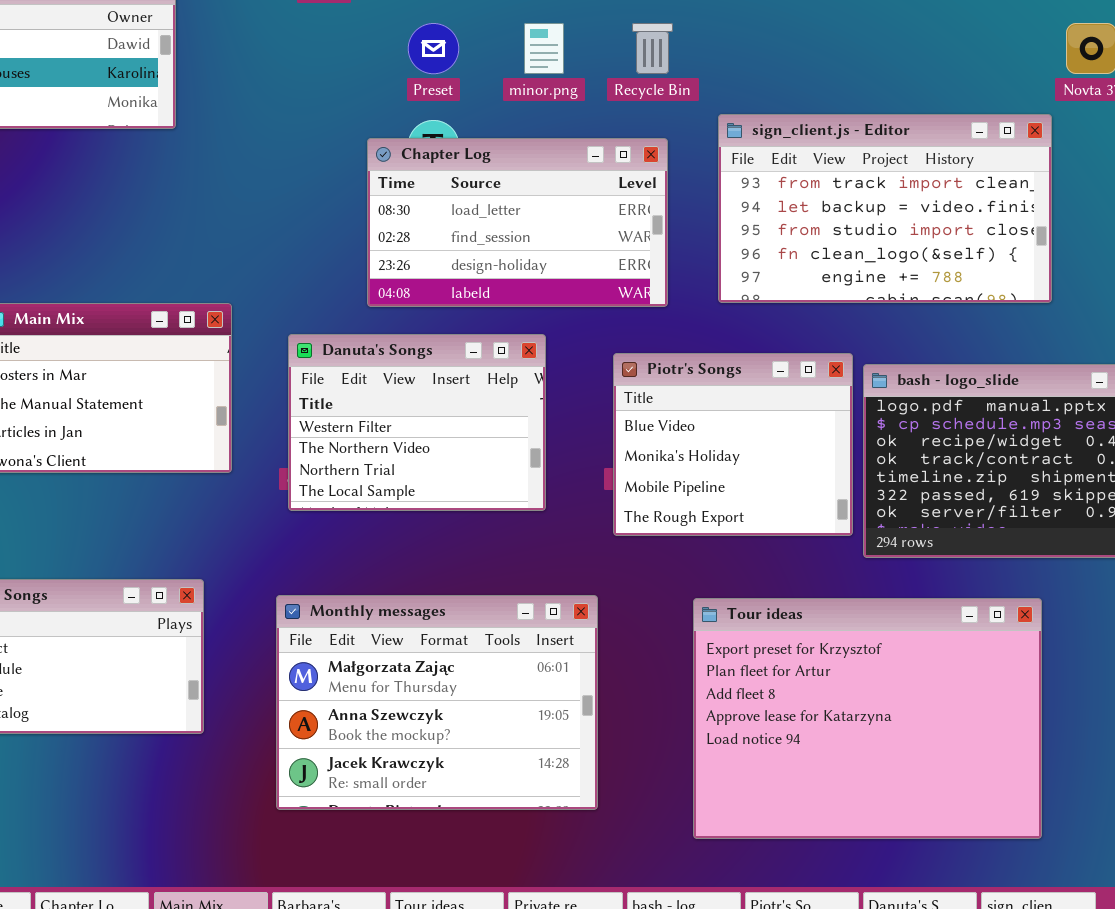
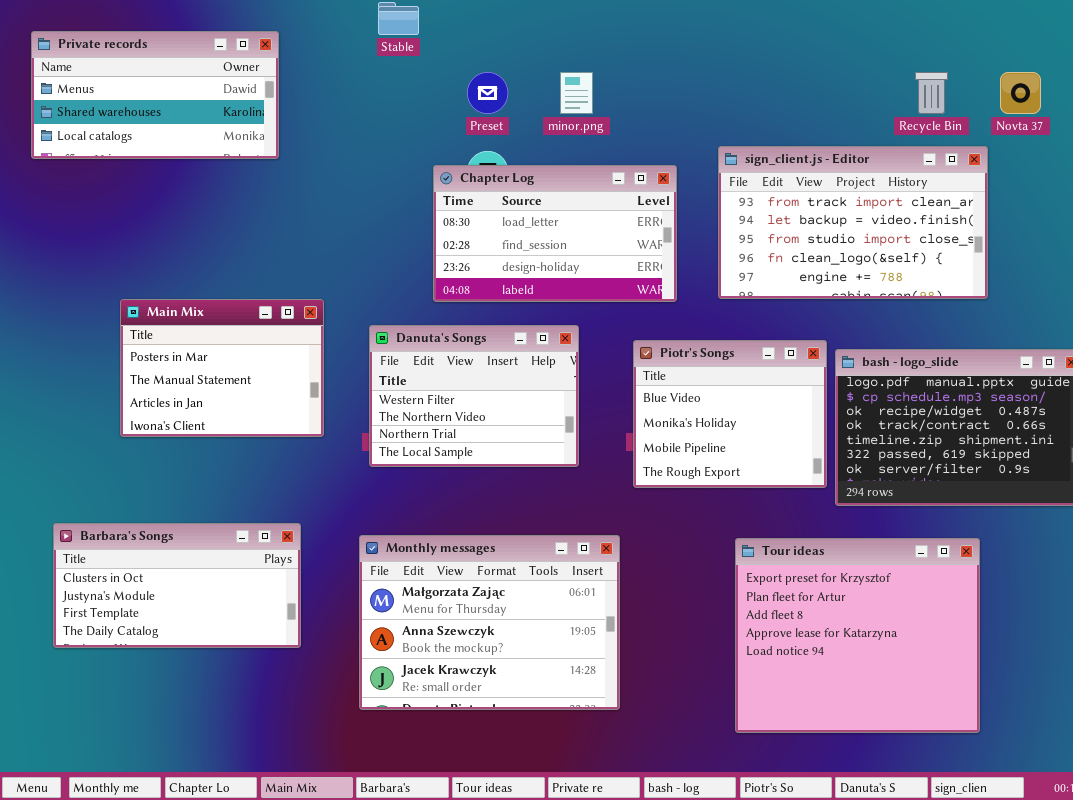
Recycle Bin: [632,23,673,74] -> [915,72,948,114], moved
Tour ideas: [693,598,1042,839] -> [735,538,980,733], resized

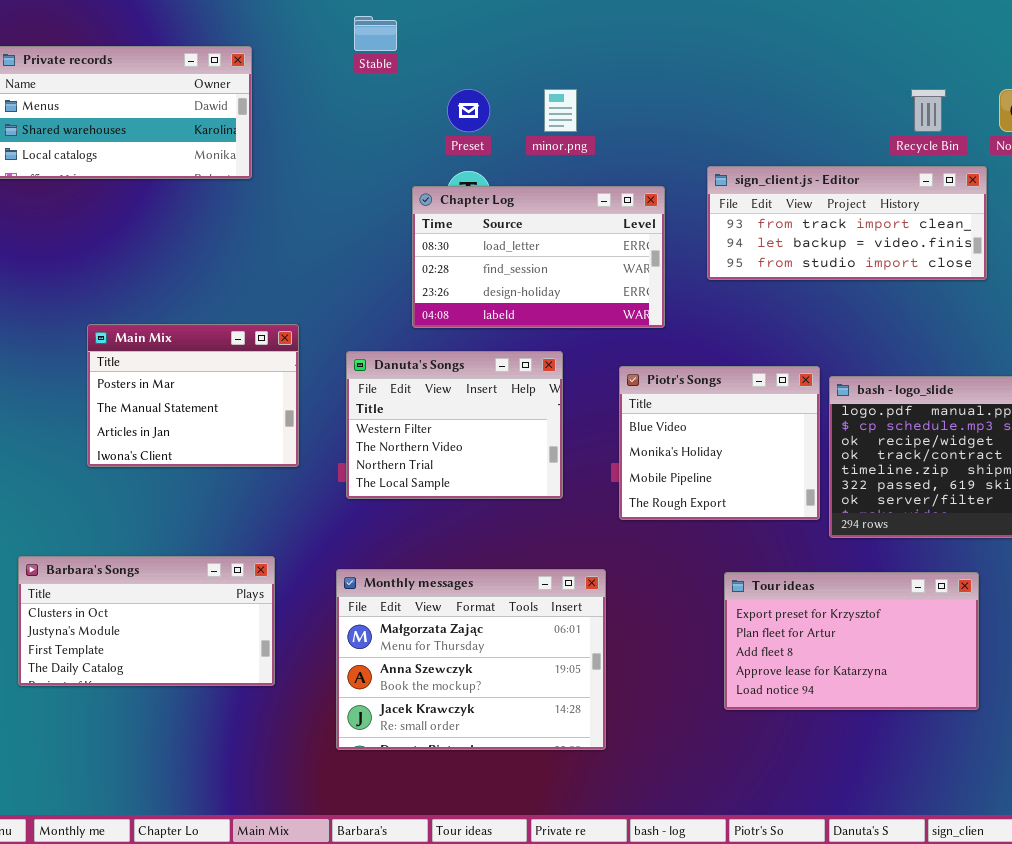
sign_client.js - Editor: [718,146,988,299] -> [707,166,987,280], resized
Tour ideas: [735,538,980,733] -> [724,572,979,710], resized

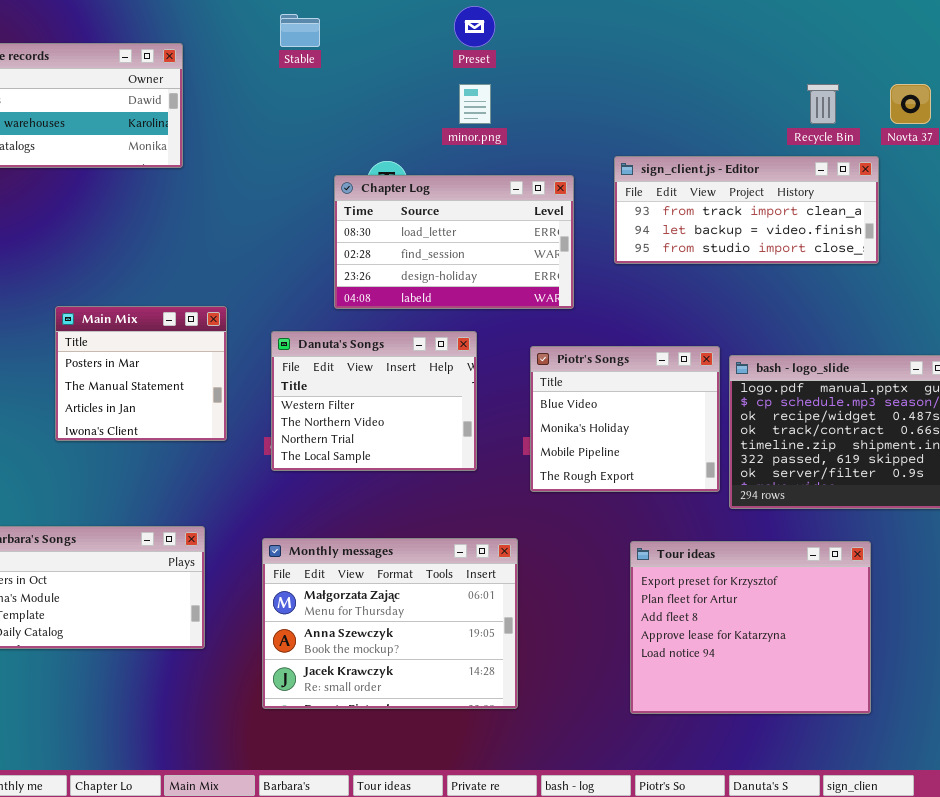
Preset: [447,89,490,132] -> [454,6,495,47], moved
Main Mix: [87,324,299,467] -> [55,306,227,441], resized
Tour ideas: [724,572,979,710] -> [630,541,871,714], resized

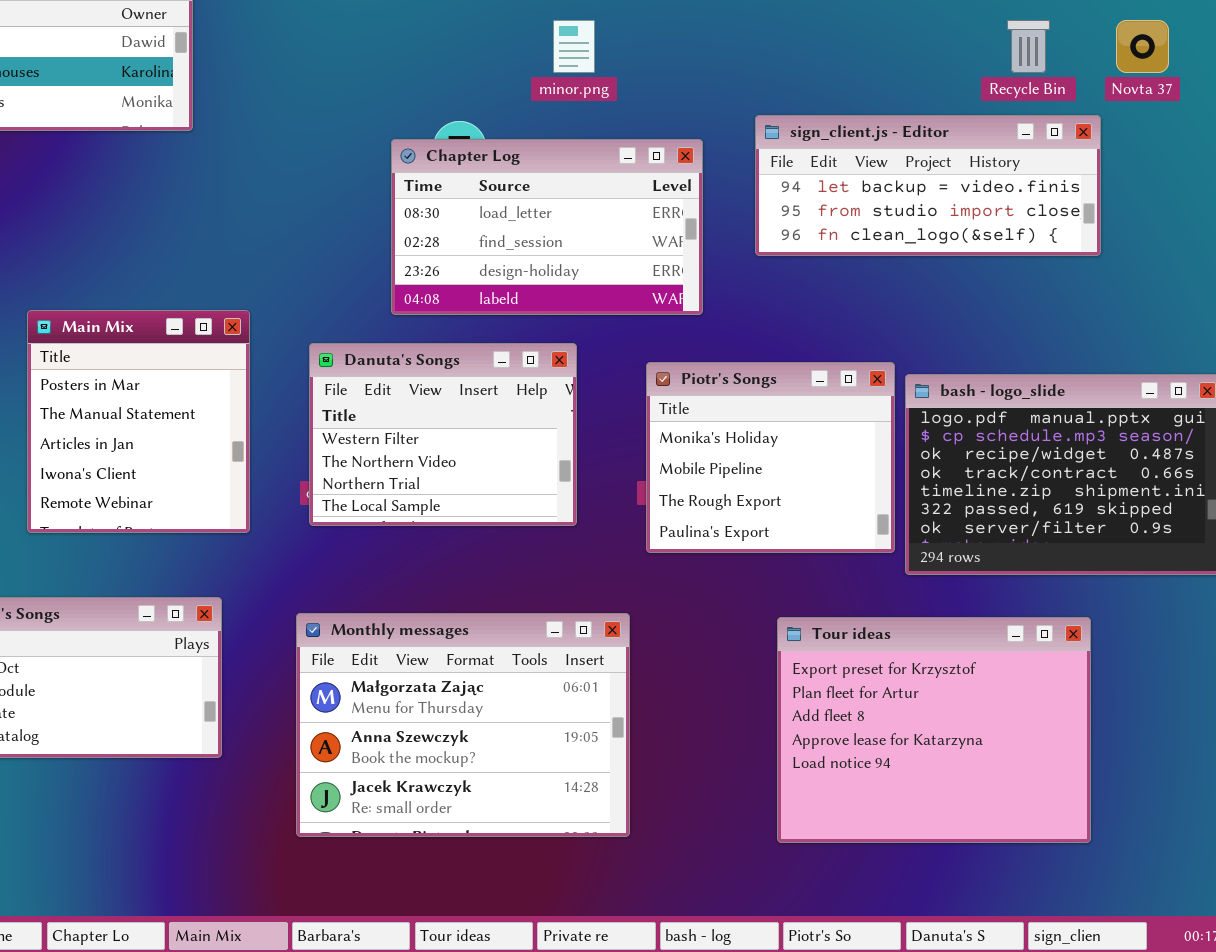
sign_client.js - Editor: [614,156,879,264] -> [755,115,1101,256], scrolled down 1 row
Main Mix: [55,306,227,441] -> [27,310,250,533], resized
Piotr's Songs: [530,346,720,492] -> [646,362,895,553], scrolled down 1 row

